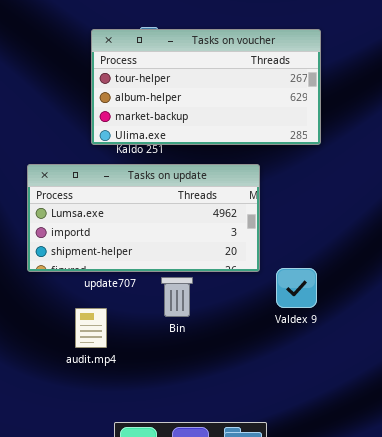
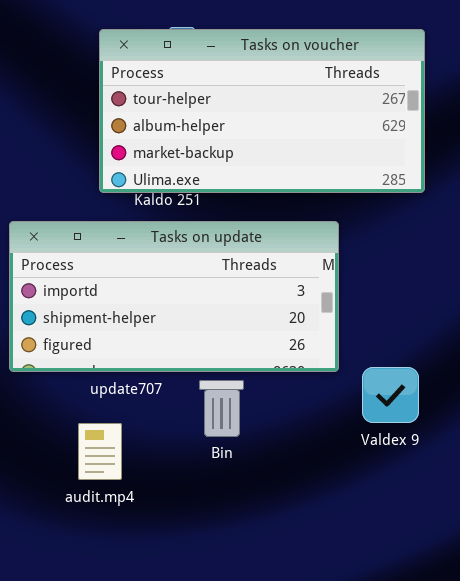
Tasks on update: [27,164,260,272] -> [9,221,339,372], scrolled down 1 row

